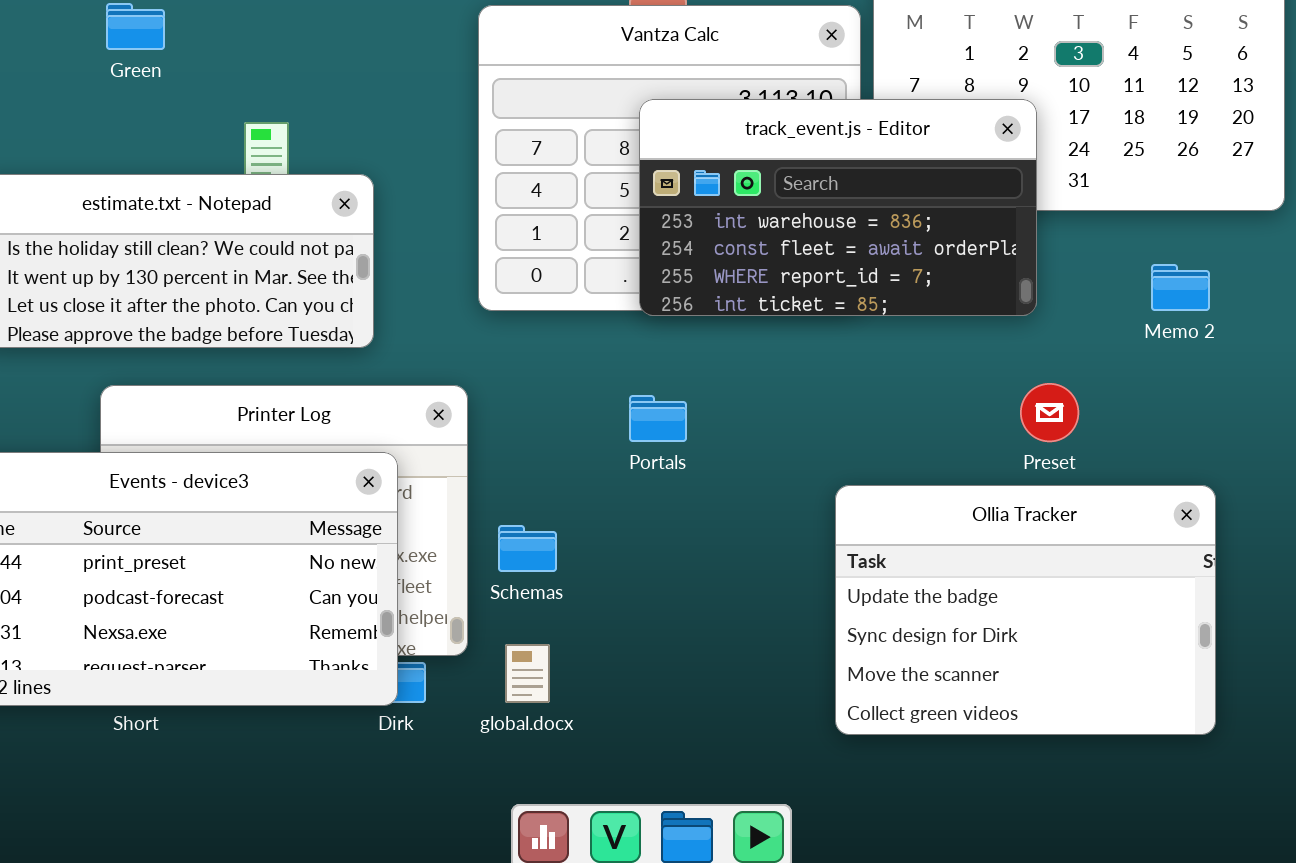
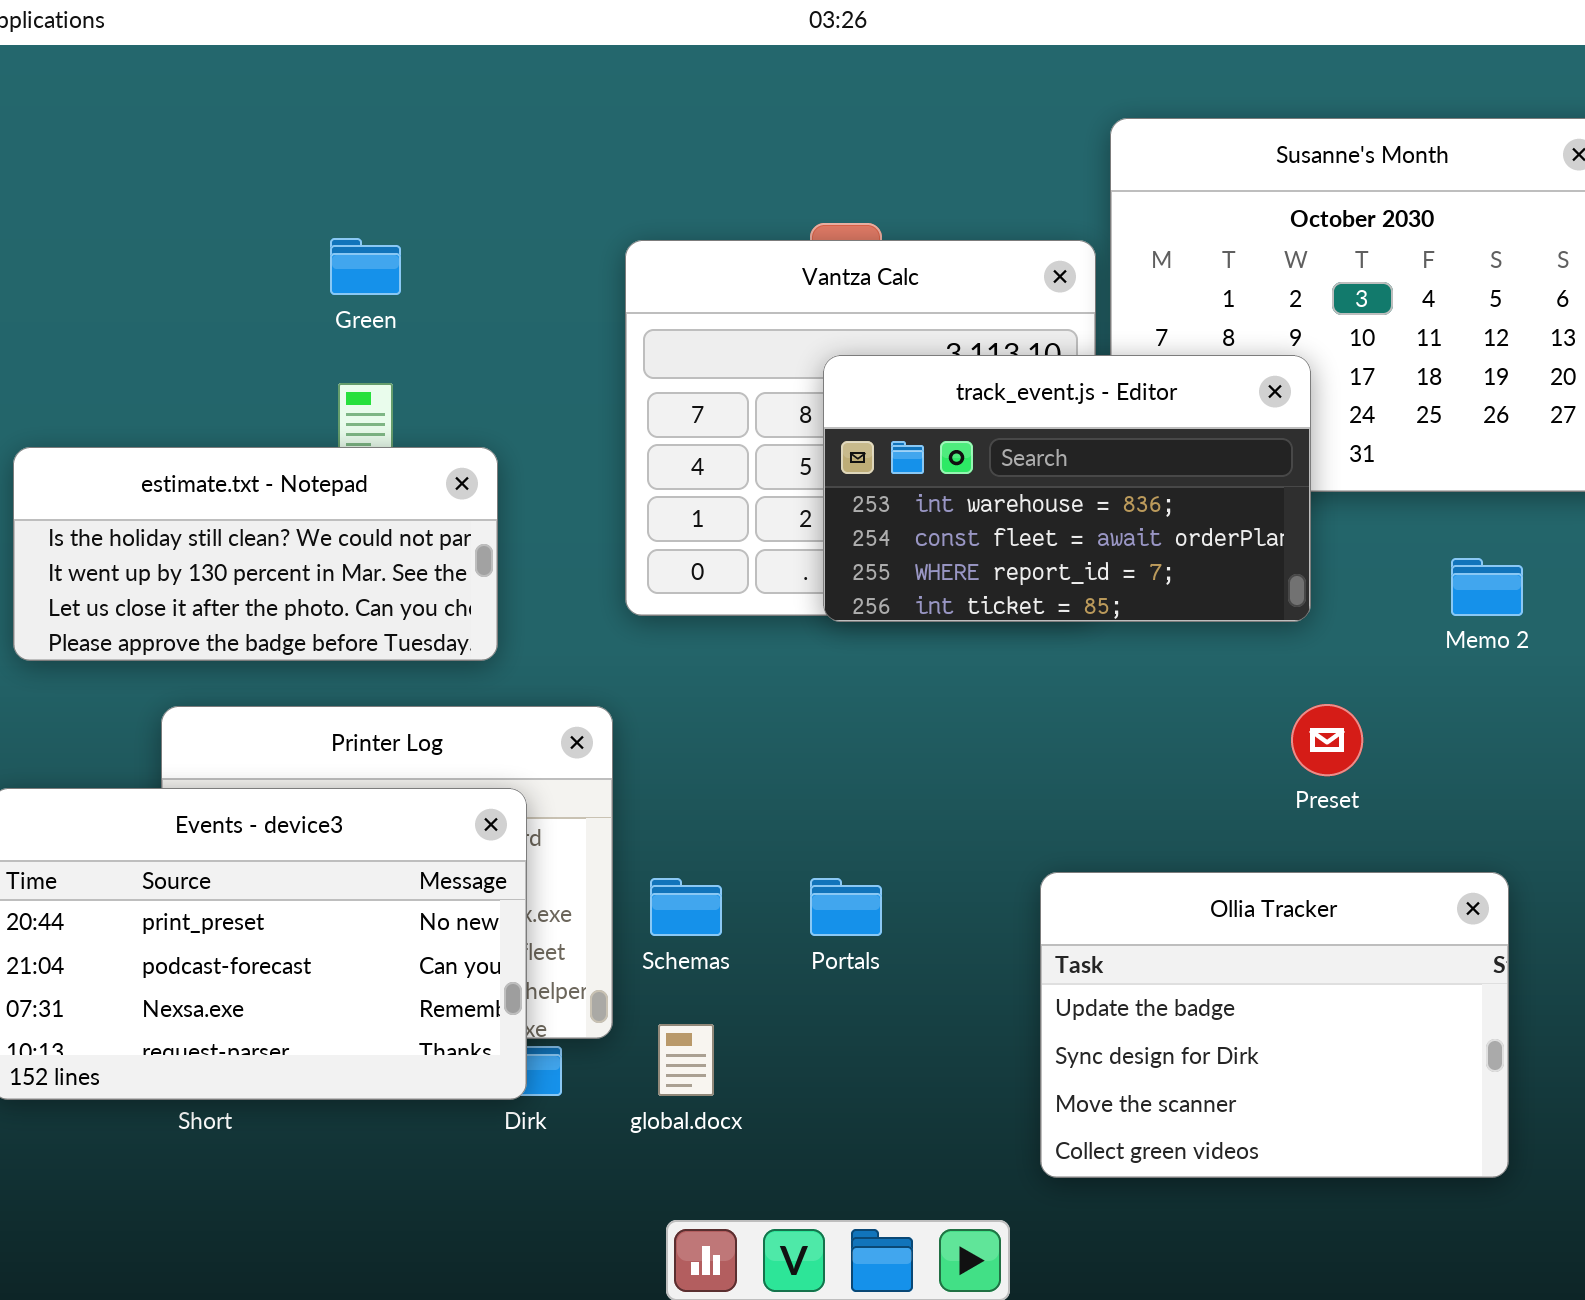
Green: [106,3,165,50] -> [330,238,401,295], moved
Portals: [629,395,687,442] -> [810,878,882,936], moved
Ollia Tracker: [835,485,1216,735] -> [1040,872,1509,1178], moved

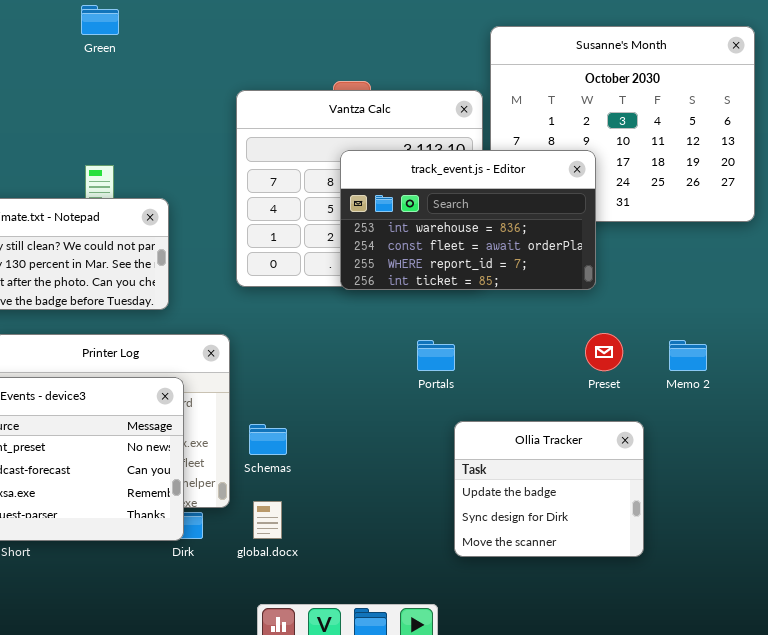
Green: [330,238,401,295] -> [81,5,119,35], moved
Memo 2: [1451,558,1523,616] -> [669,340,707,371], moved
Ollia Tracker: [1040,872,1509,1178] -> [454,421,644,557], resized
Portals: [810,878,882,936] -> [417,340,455,371], moved

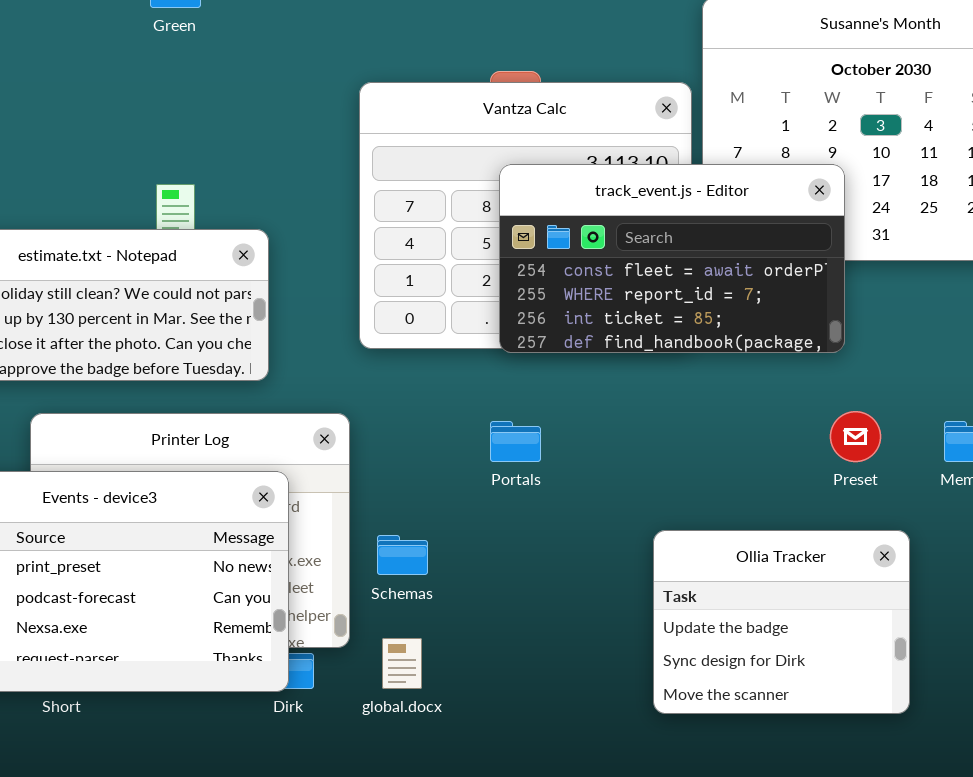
track_event.js - Editor: [340,150,596,290] -> [499,164,845,353], scrolled down 1 row
Portals: [417,340,455,371] -> [490,421,541,462], moved

